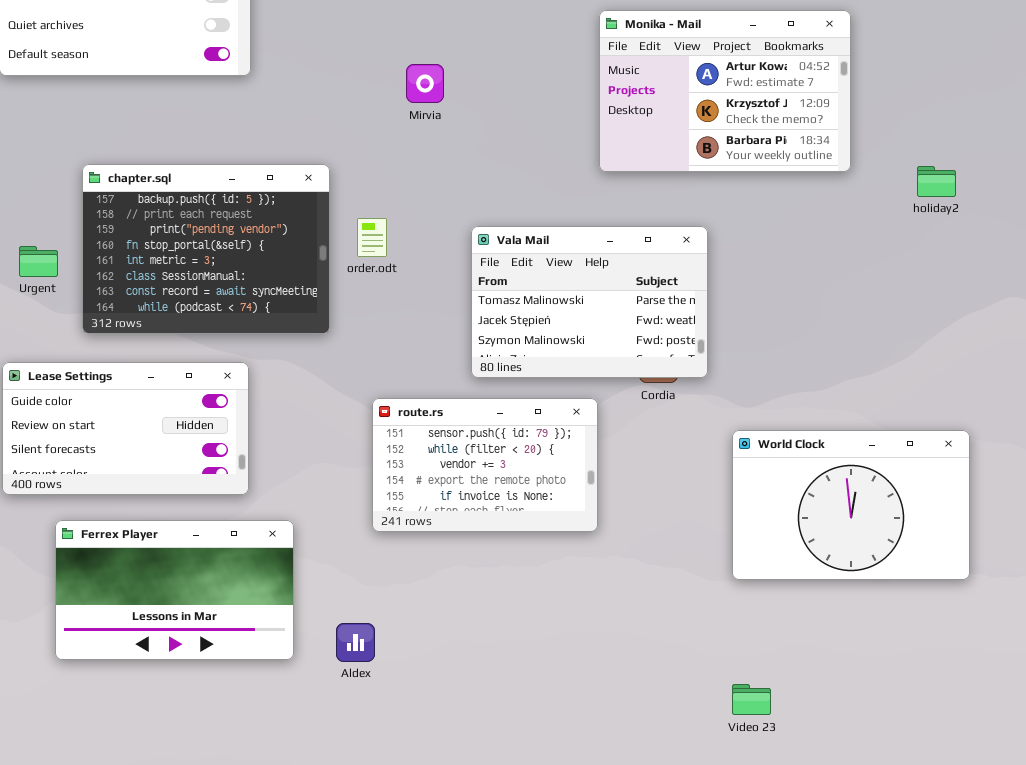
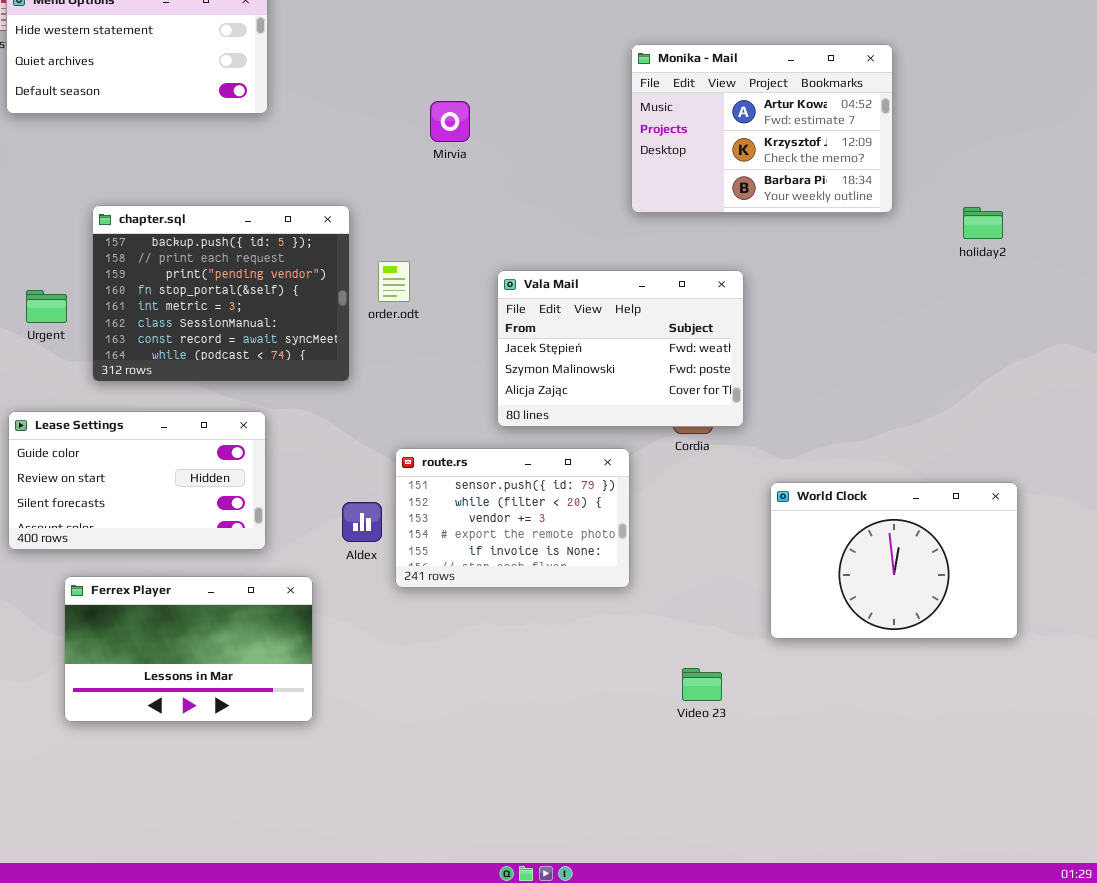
Vala Mail: [471,226,708,378] -> [497,270,744,427], scrolled down 1 row
Aldex: [336,623,375,662] -> [342,502,382,542], moved
Video 23: [732,684,771,715] -> [682,668,722,701], moved

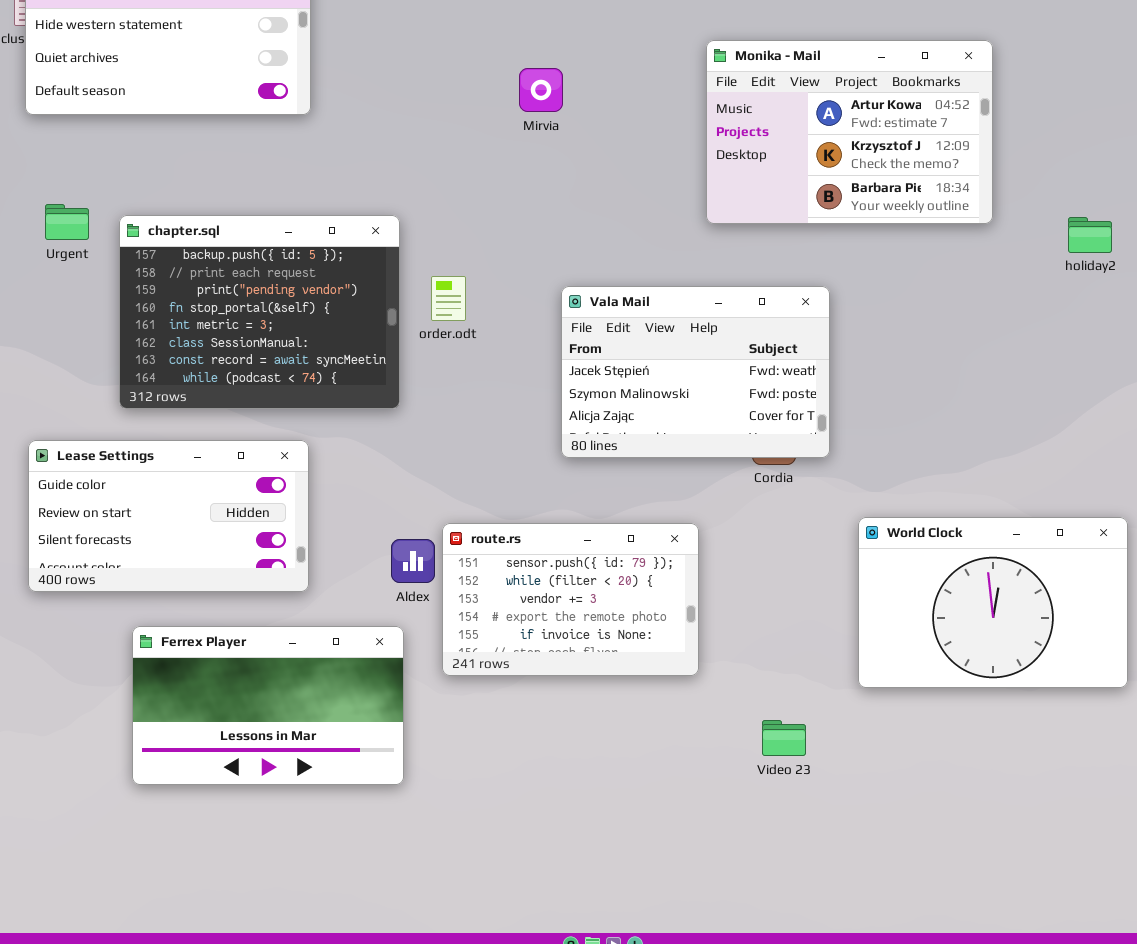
Mirvia: [430,101,470,142] -> [519,68,563,112], moved
Urgent: [26,290,67,323] -> [45,204,89,240], moved
route.rs: [395,448,630,588] -> [442,523,699,676], moved
Ferrex Player: [64,576,313,722] -> [132,626,404,785], moved

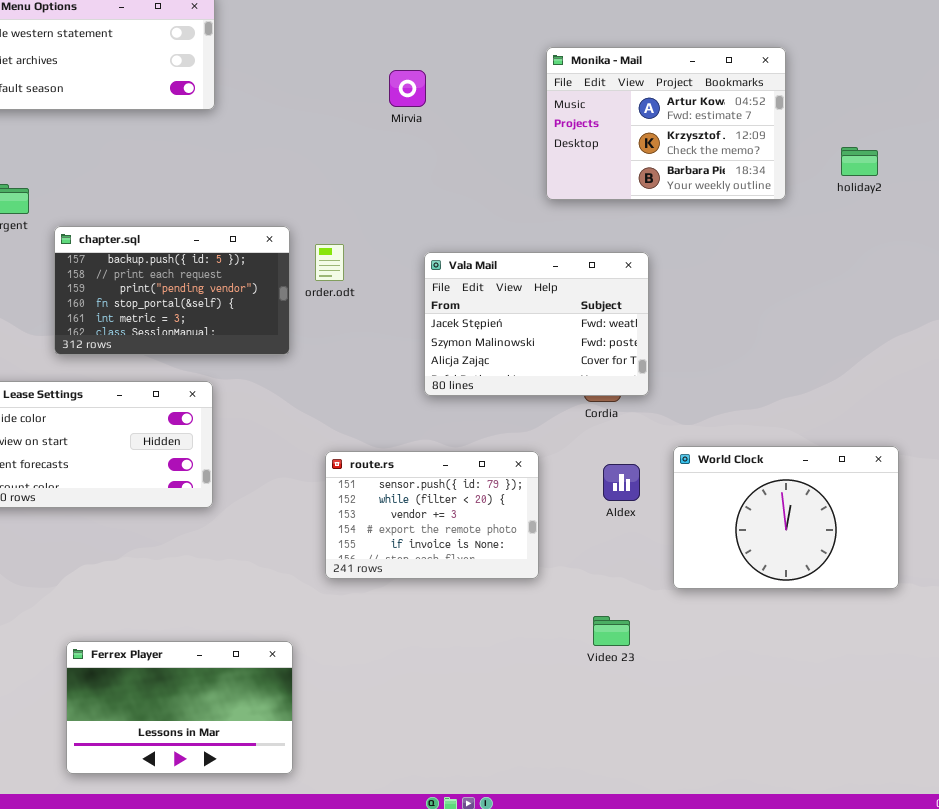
chapter.sql: [119,215,400,409] -> [54,226,290,355], resized
holiday2: [1068,217,1112,253] -> [841,147,878,176], moved
Aldex: [391,539,435,583] -> [603,464,640,501], moved
Ferrex Player: [132,626,404,785] -> [66,641,293,774], moved

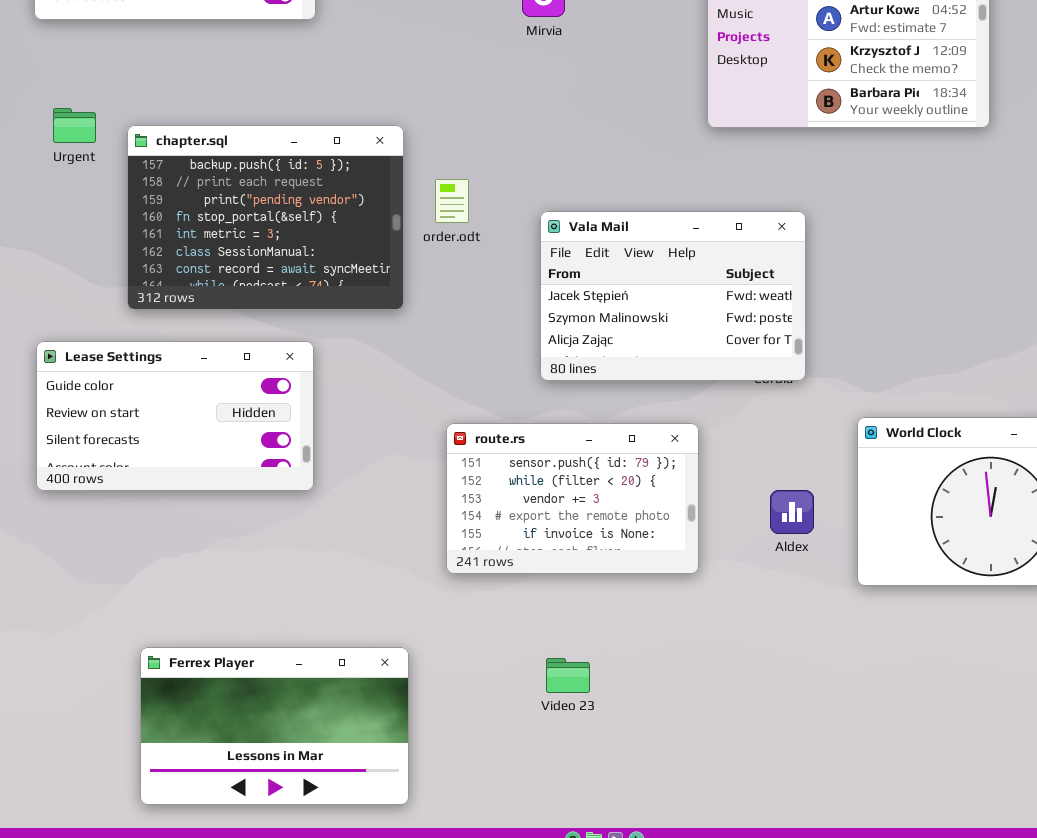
chapter.sql: [54,226,290,355] -> [127,125,404,310], resized
Vala Mail: [424,252,649,396] -> [540,211,806,381], moved
Aldex: [603,464,640,501] -> [770,490,814,534], moved
Video 23: [593,616,630,646] -> [546,658,590,693], moved

